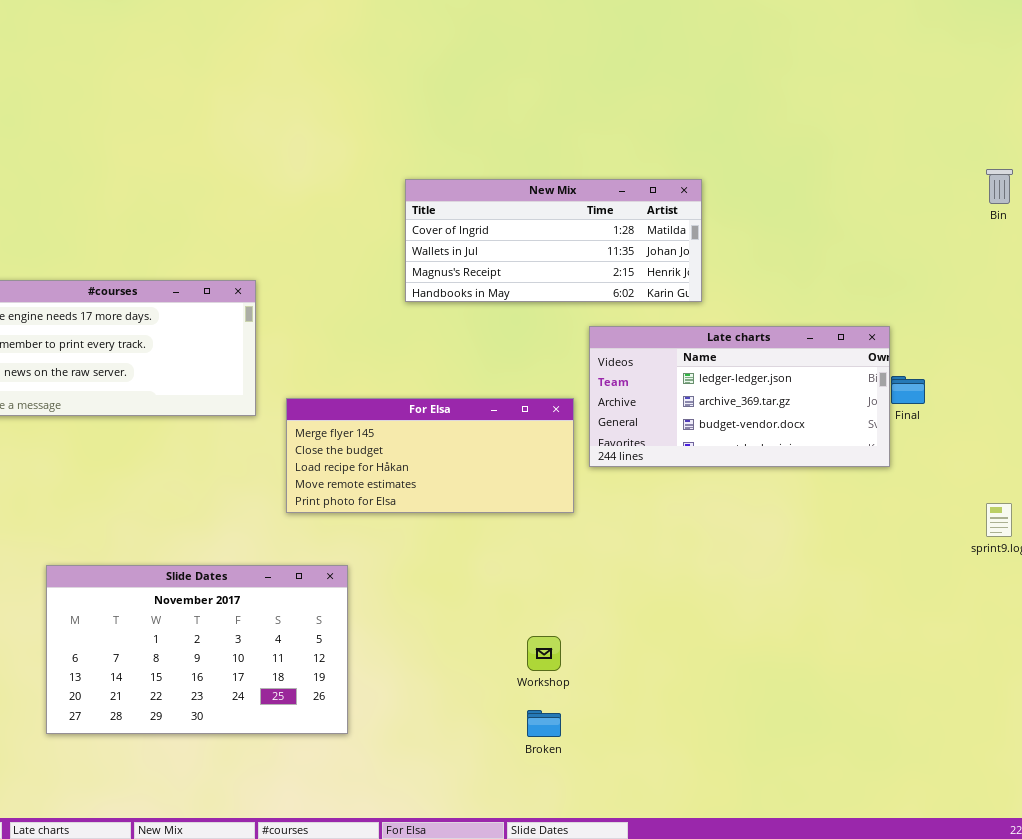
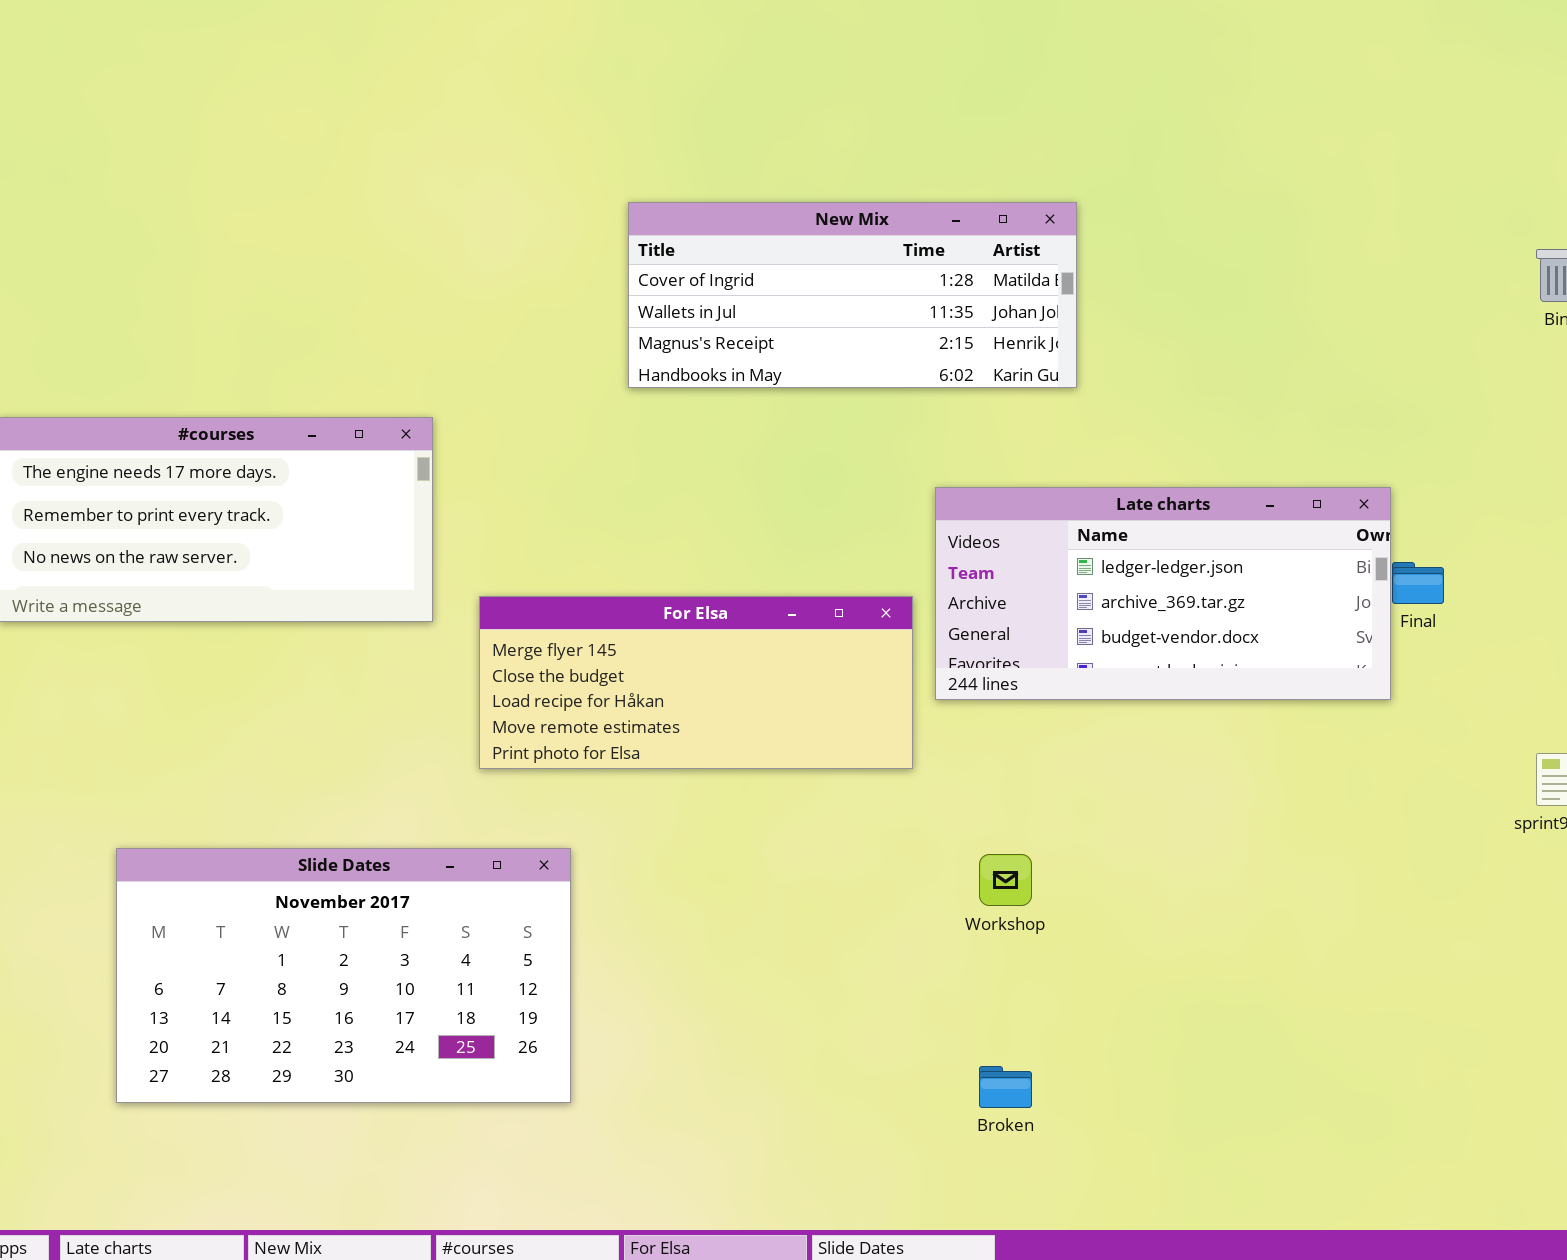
New Mix: [405,179,702,302] -> [628,202,1077,388], moved
Workshop: [527,636,561,671] -> [979,854,1032,906], moved
Broken: [527,710,561,737] -> [979,1066,1032,1108], moved

